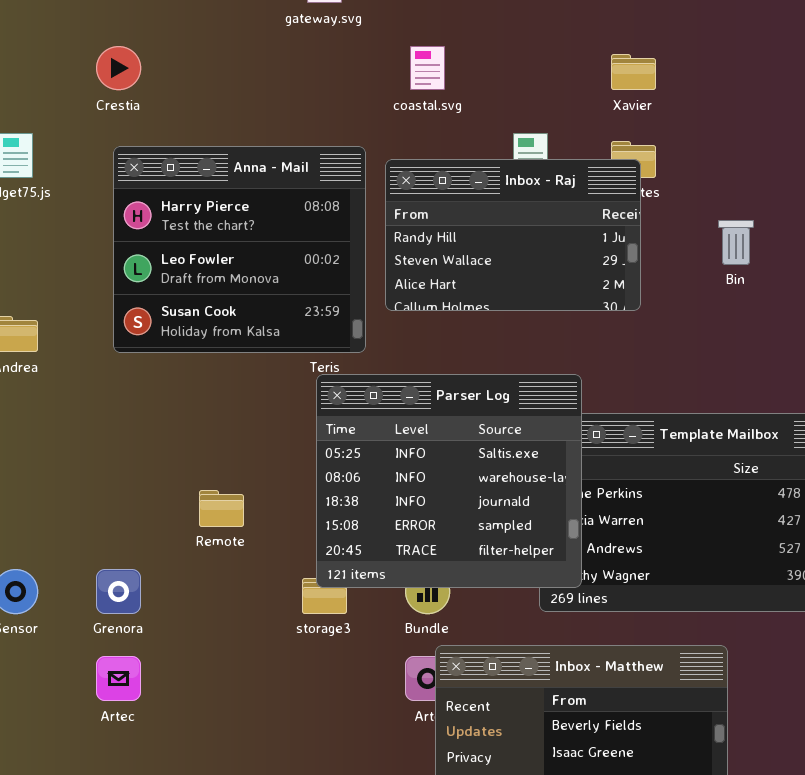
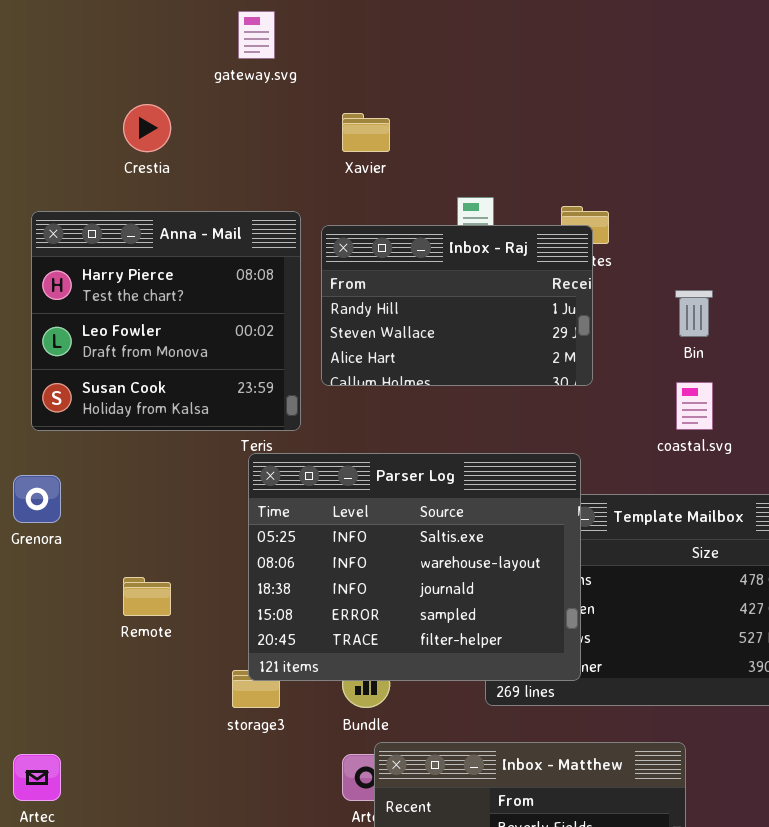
Crestia: [96,46,141,90] -> [123,104,171,152], moved
coastal.svg: [410,46,445,90] -> [676,382,713,430], moved
Xavier: [611,54,656,90] -> [342,113,390,152], moved
Parser Log: [316,374,582,588] -> [248,453,581,681], resized
Grenora: [96,569,141,614] -> [13,475,61,523], moved

